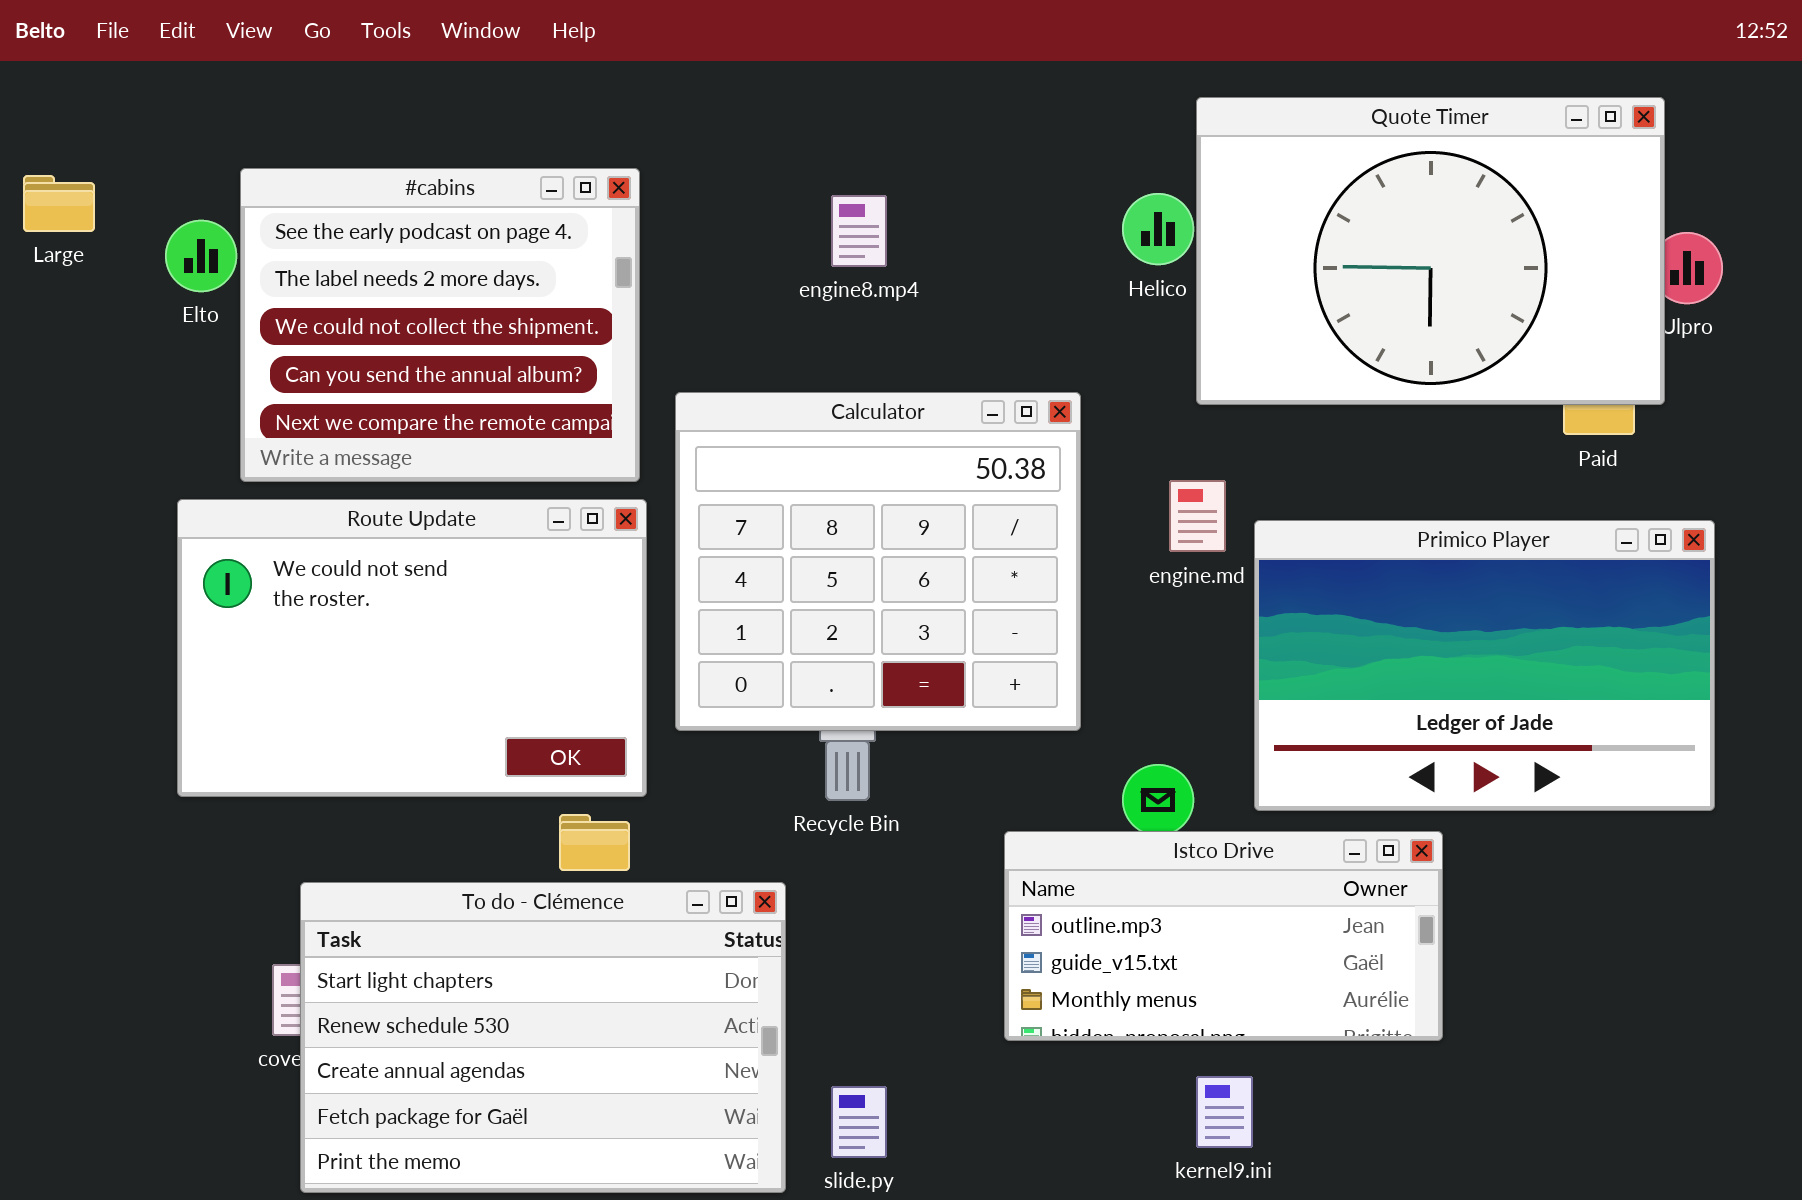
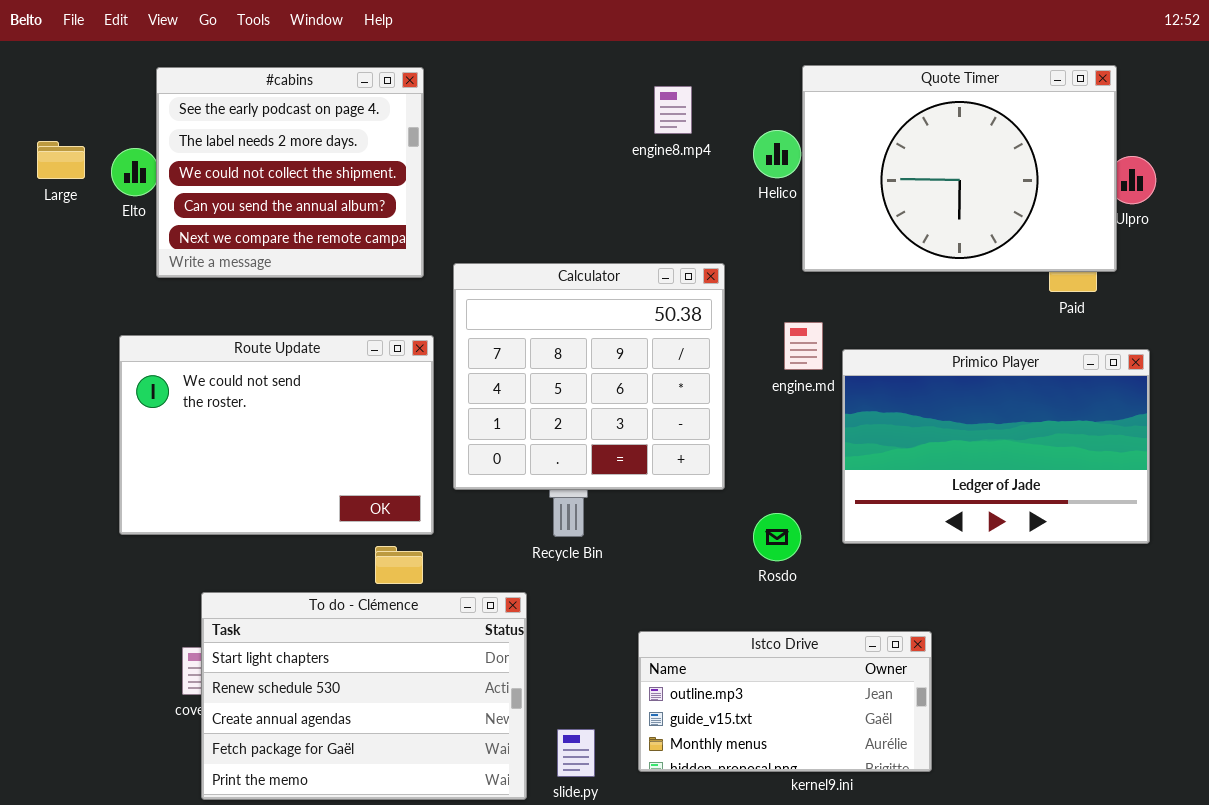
#cabins: [240,168,640,482] -> [156,67,424,278], moved
Large: [23,175,95,232] -> [37,141,85,179], moved
engine8.mp4: [831,195,887,267] -> [654,86,692,134], moved
Istco Drive: [1004,831,1443,1041] -> [638,631,932,772], moved

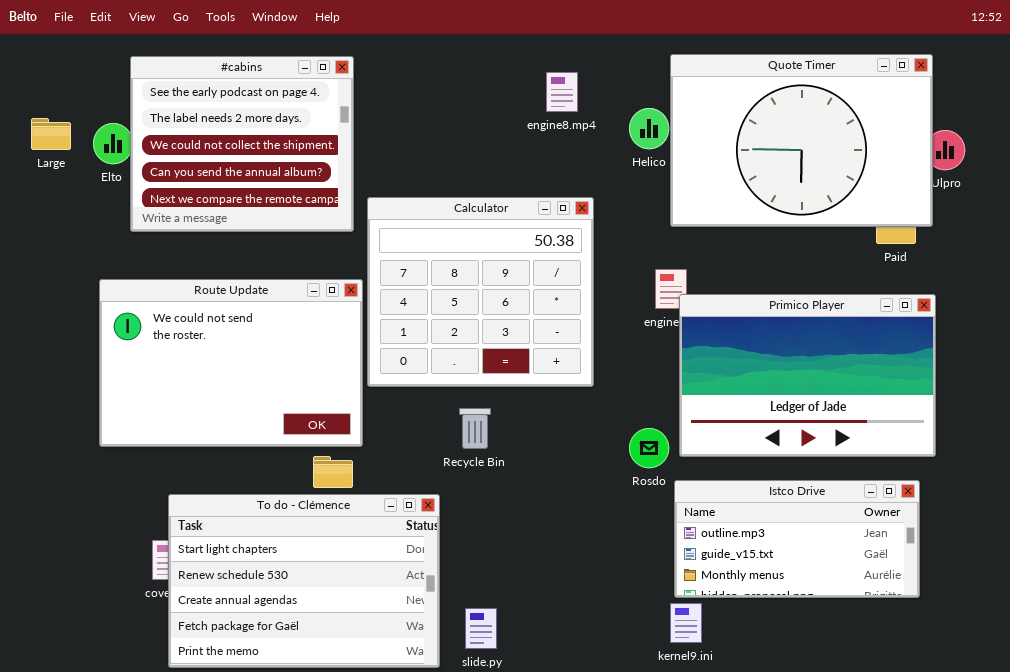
Calculator: [453,263,725,490] -> [367,197,594,387], moved
Primico Player: [842,349,1150,544] -> [679,294,936,457], moved
Istco Drive: [638,631,932,772] -> [674,480,920,598], moved

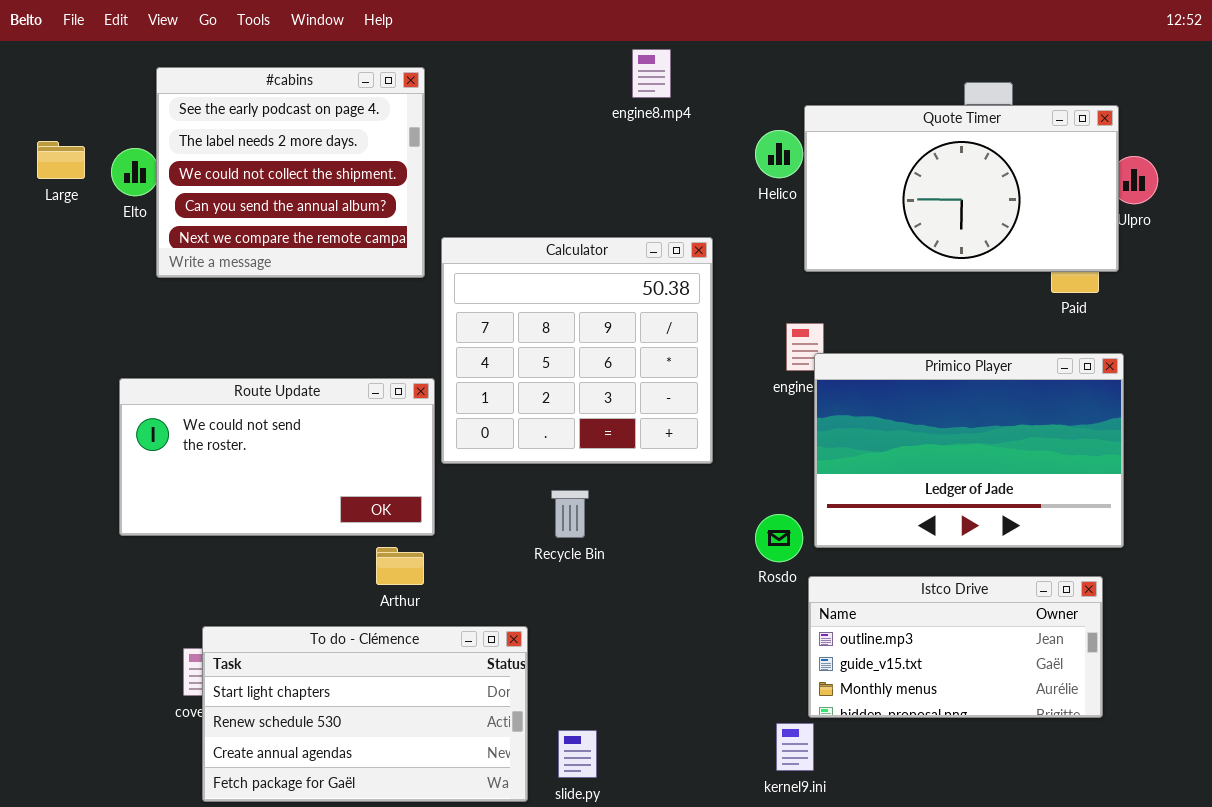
Quote Timer: [670,54,933,227] -> [804,105,1119,272], resized
engine8.mp4: [546,72,578,112] -> [632,49,671,98], moved
Route Update: [99,279,363,447] -> [119,378,435,536], resized
To do - Clémence: [168,494,440,668] -> [202,626,528,802], resized
kernel9.ini: [670,603,702,643] -> [776,723,814,771], moved

